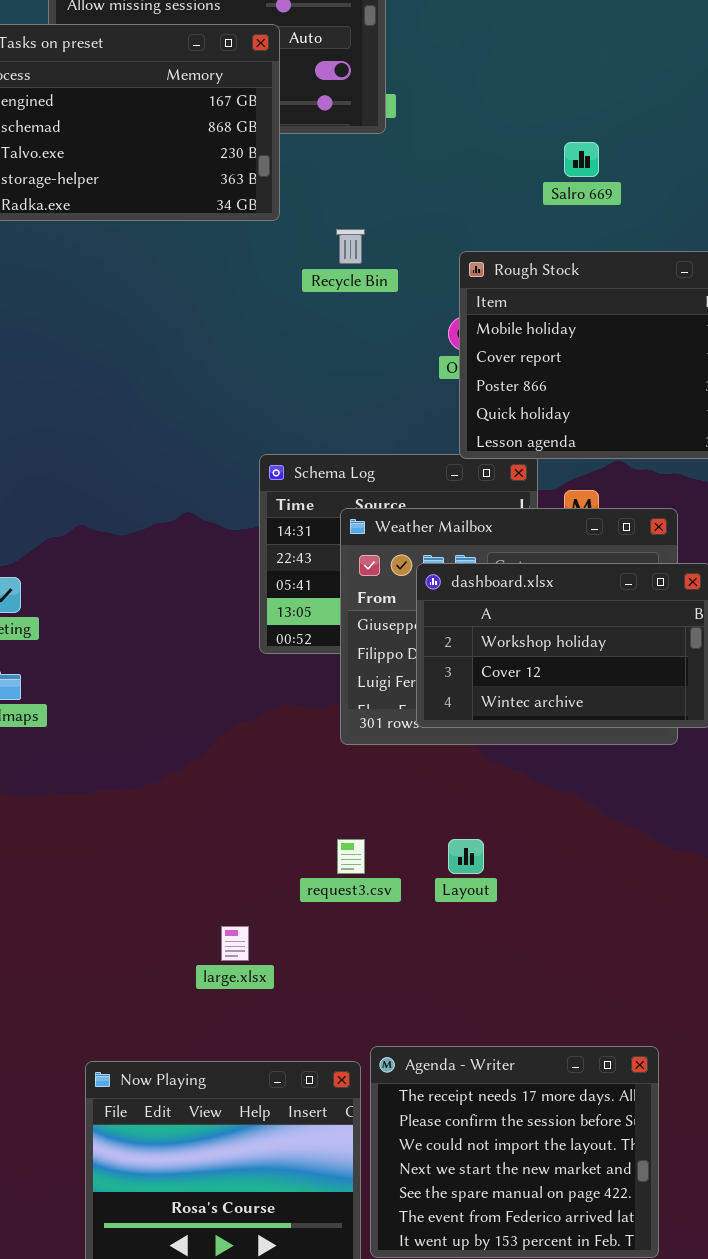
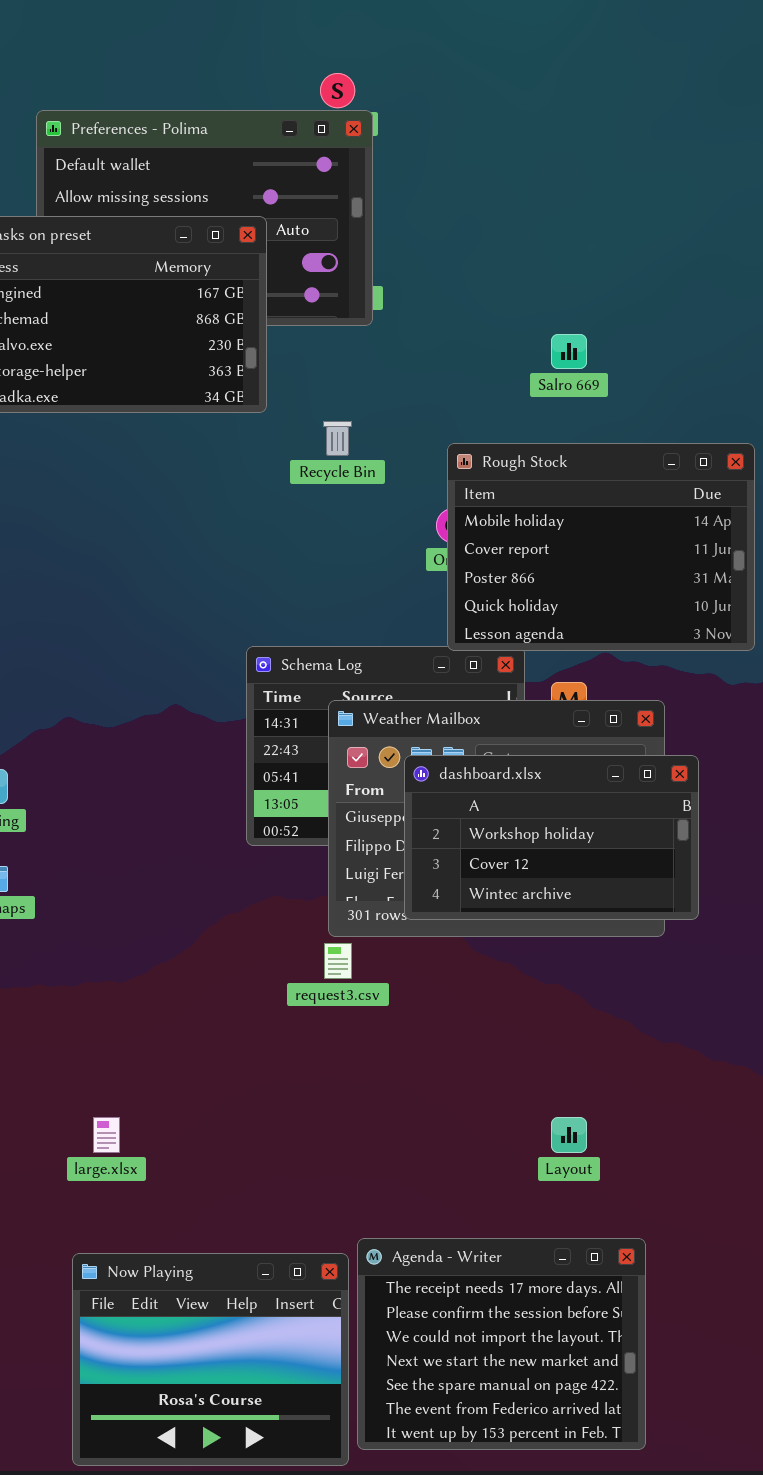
request3.csv: [337,839,365,874] -> [324,943,352,979], moved
Layout: [448,839,484,874] -> [551,1117,587,1153], moved
large.xlsx: [221,926,249,961] -> [93,1117,120,1153], moved

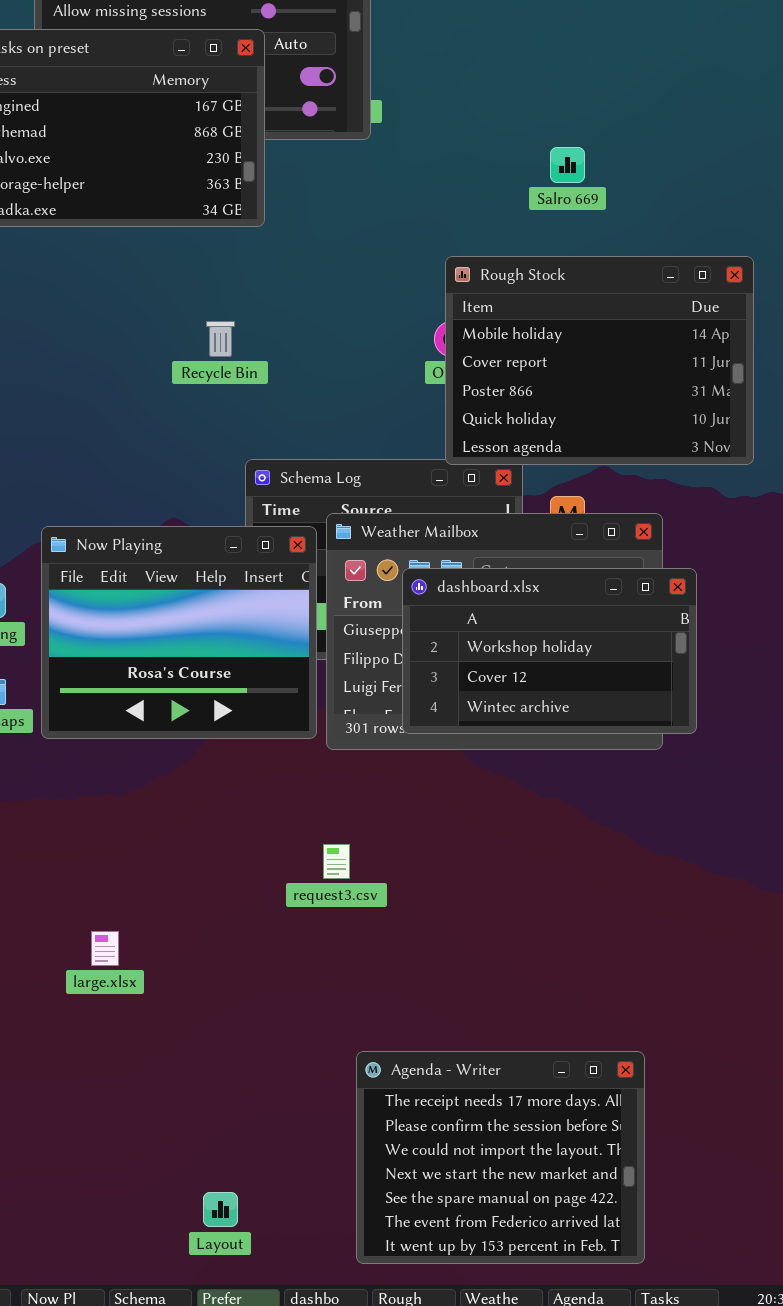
Recycle Bin: [323,421,352,456] -> [206,321,235,357], moved
request3.csv: [324,943,352,979] -> [323,844,350,879], moved
Layout: [551,1117,587,1153] -> [203,1192,238,1227], moved
Now Playing: [72,1253,349,1466] -> [41,526,317,739], moved

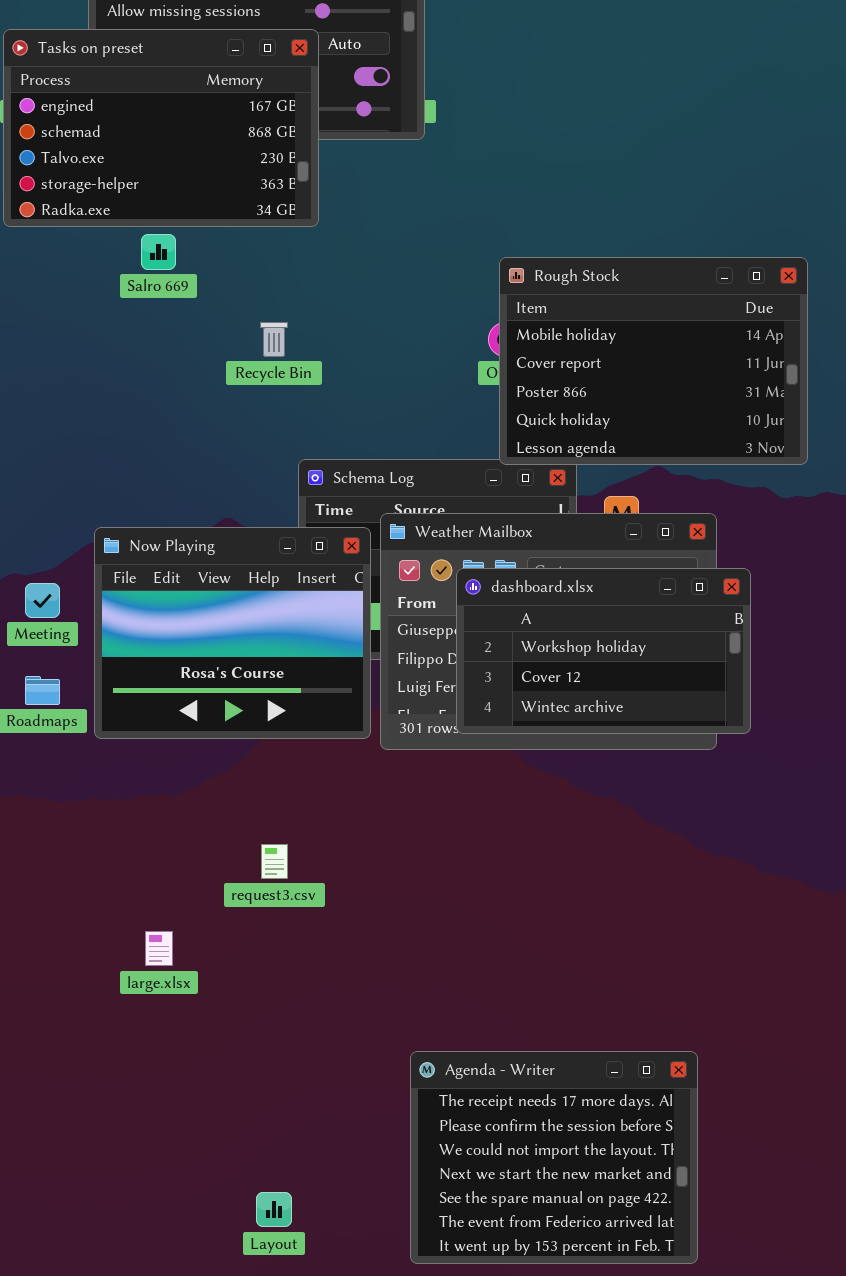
Salro 669: [550,147,585,183] -> [141,234,176,270], moved
request3.csv: [323,844,350,879] -> [261,844,288,879], moved

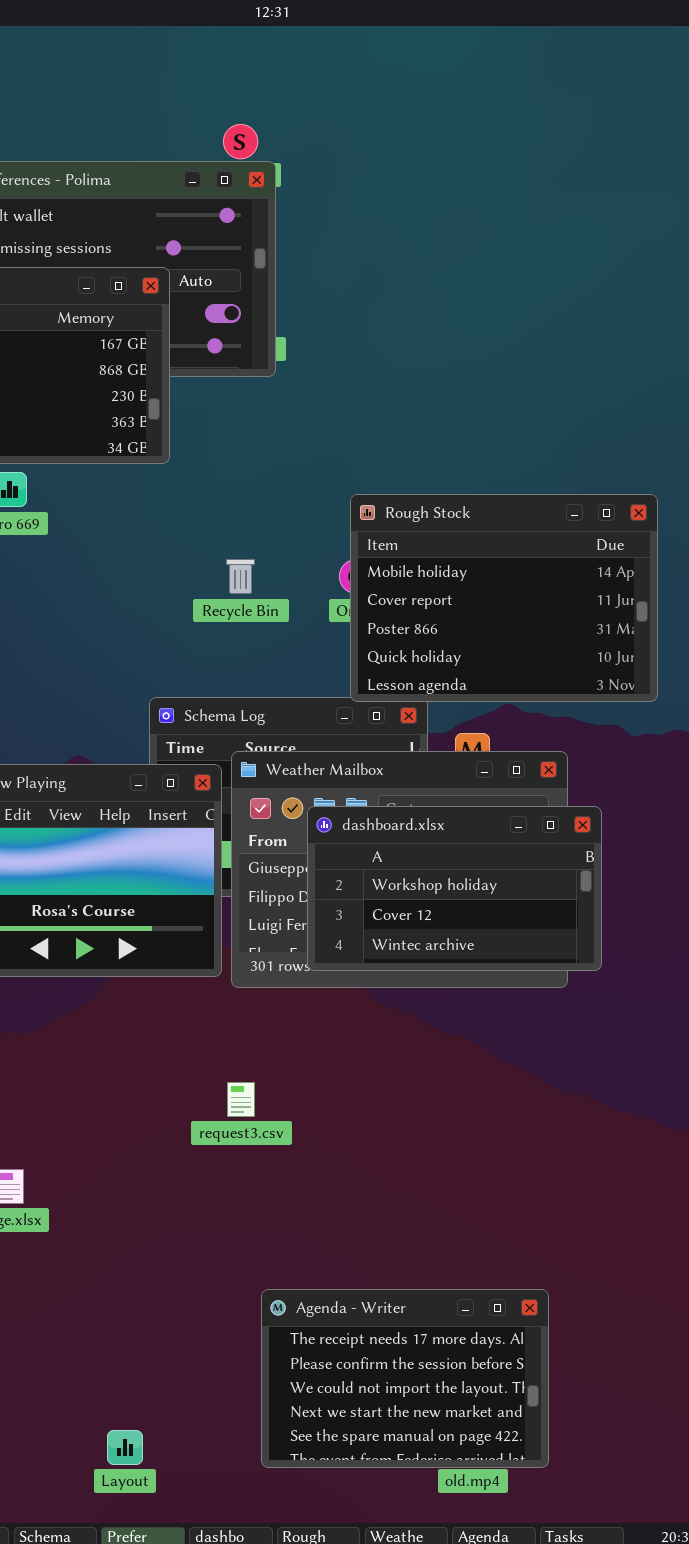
Recycle Bin: [260,322,288,357] -> [226,559,255,594], moved
request3.csv: [261,844,288,879] -> [227,1082,255,1117], moved
Agenda - Writer: [410,1051,698,1264] -> [261,1289,549,1468], resized

